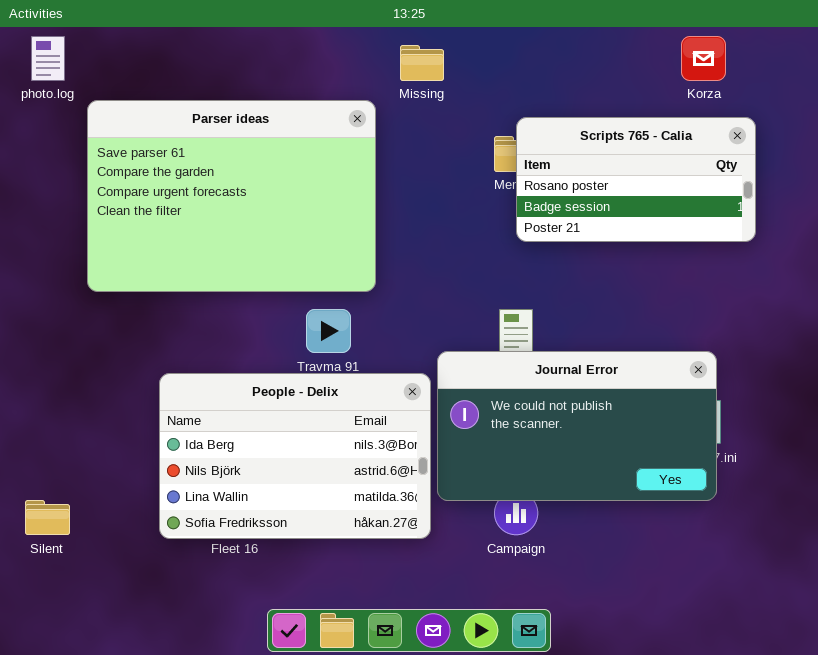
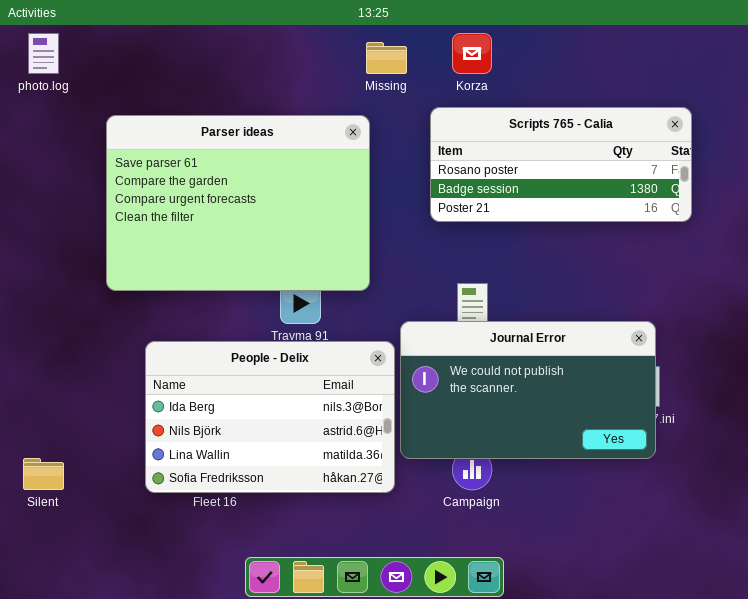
Korza: [681,36,726,81] -> [452,33,492,74], moved
Parser ideas: [87,100,376,292] -> [106,115,370,291], moved
Scripts 765 - Calia: [516,117,756,242] -> [430,107,692,222], resized

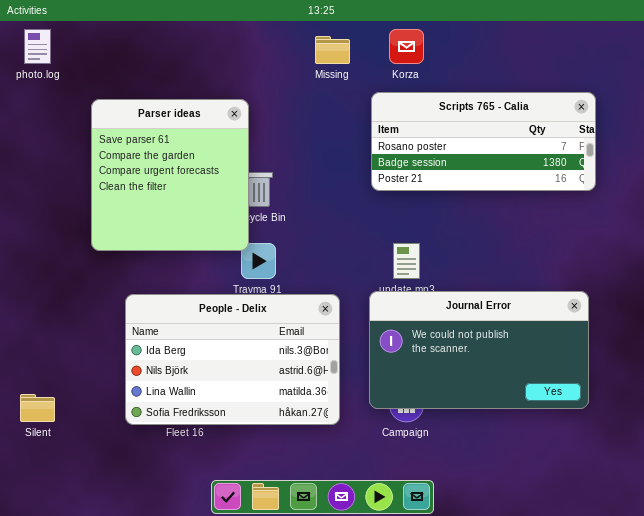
Parser ideas: [106,115,370,291] -> [91,99,249,251], resized
Journal Error: [400,321,656,459] -> [369,291,589,409], moved

